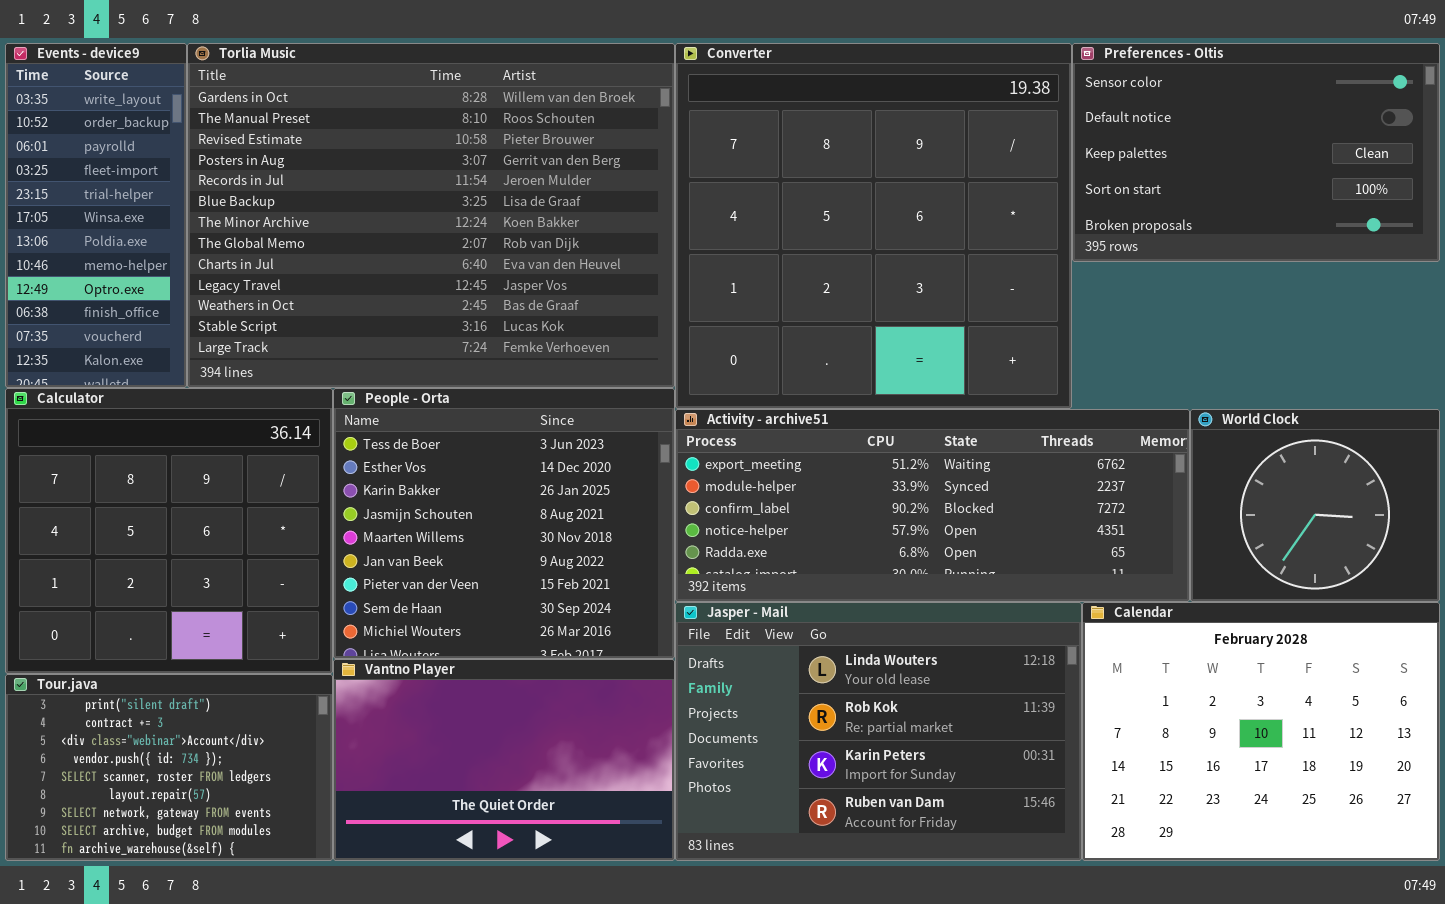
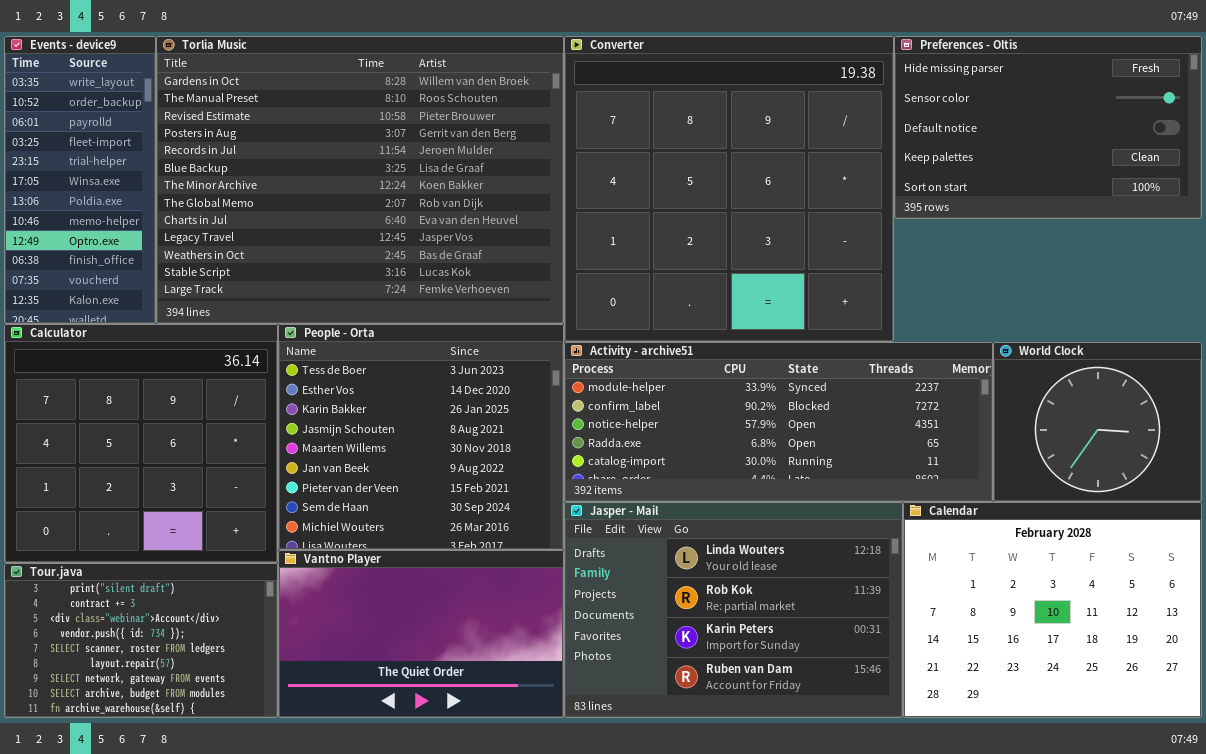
Preferences - Oltis: [1072,43,1440,262] -> [894,36,1202,219], scrolled up 1 row
Activity - archive51: [675,409,1190,602] -> [564,342,993,502], scrolled down 1 row

